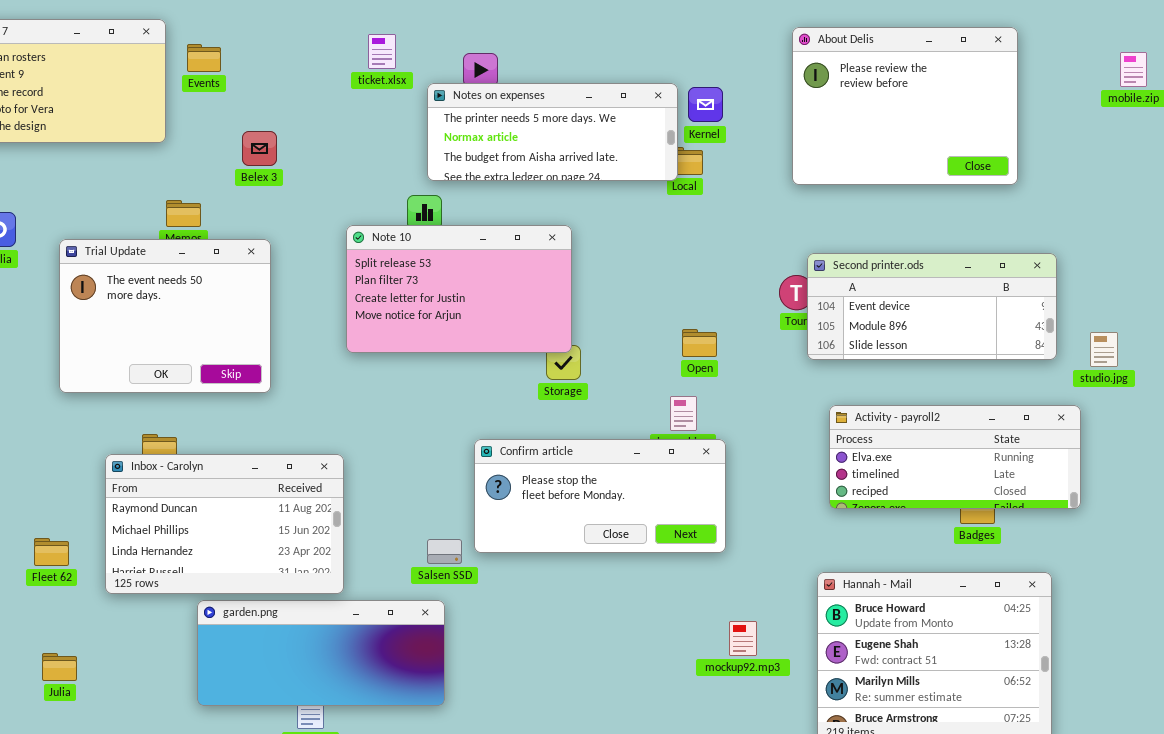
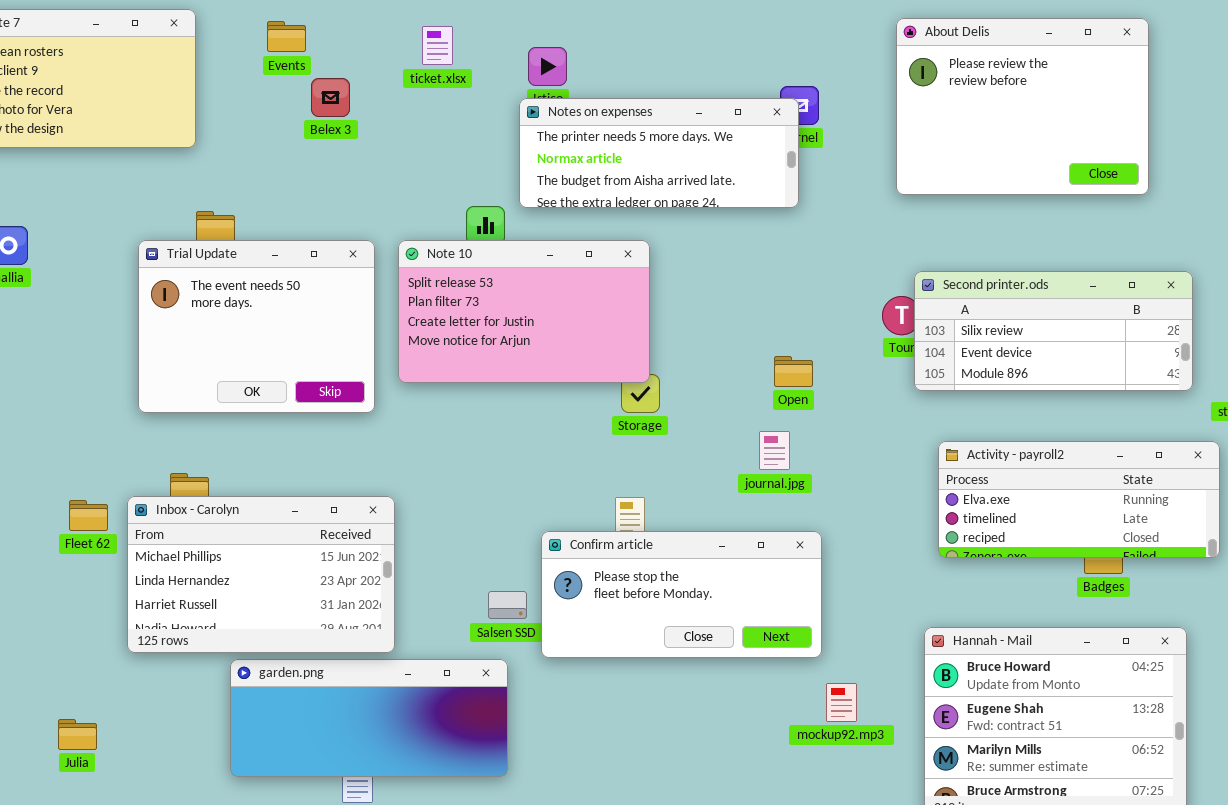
Events: [187,44,221,72] -> [267,21,306,52], moved
Notes on expenses: [427,83,678,181] -> [519,98,799,208], moved
Belex 3: [242,131,277,166] -> [311,78,350,117], moved
Trial Update: [59,239,271,393] -> [138,240,375,413], moved
Second printer.ods: [807,253,1057,360] -> [914,271,1193,391], scrolled up 1 row
Confirm article: [474,439,726,553] -> [541,531,822,658], moved
Inbox - Carolyn: [105,454,344,594] -> [127,496,395,653], scrolled down 1 row
Fleet 62: [34,538,69,566] -> [69,500,108,531], moved

